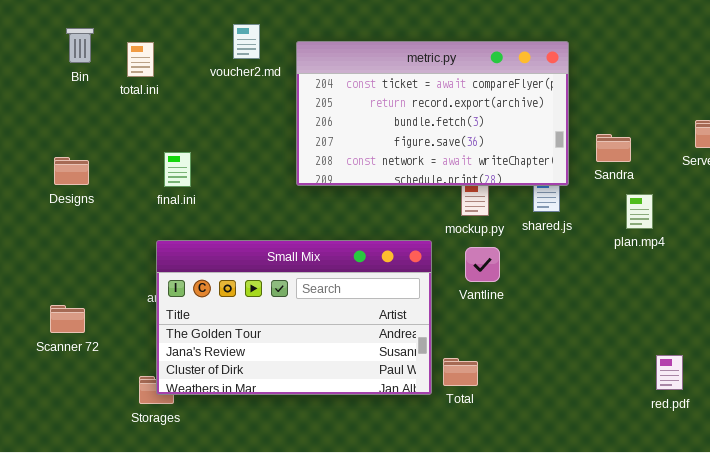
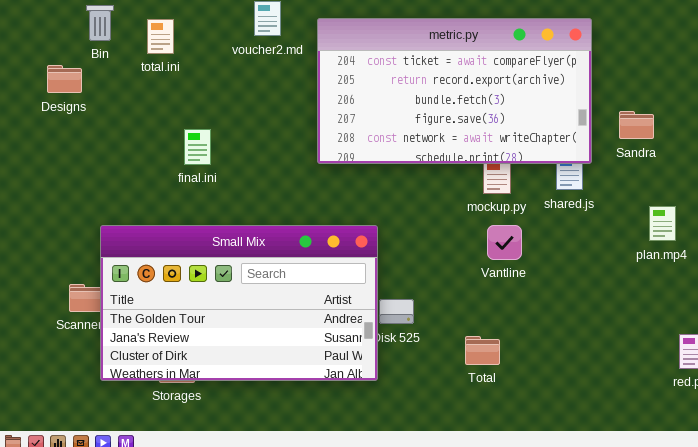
Designs: [54,157,89,185] -> [47,65,82,93], moved
plan.mp4: [626,194,653,229] -> [649,206,676,241], moved
Small Mix: [156,240,432,395] -> [100,225,378,381], moved

